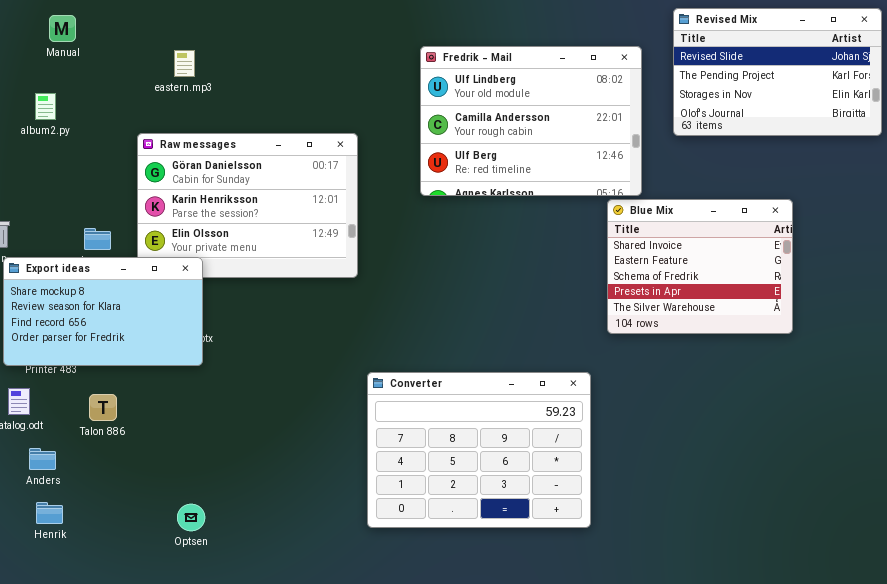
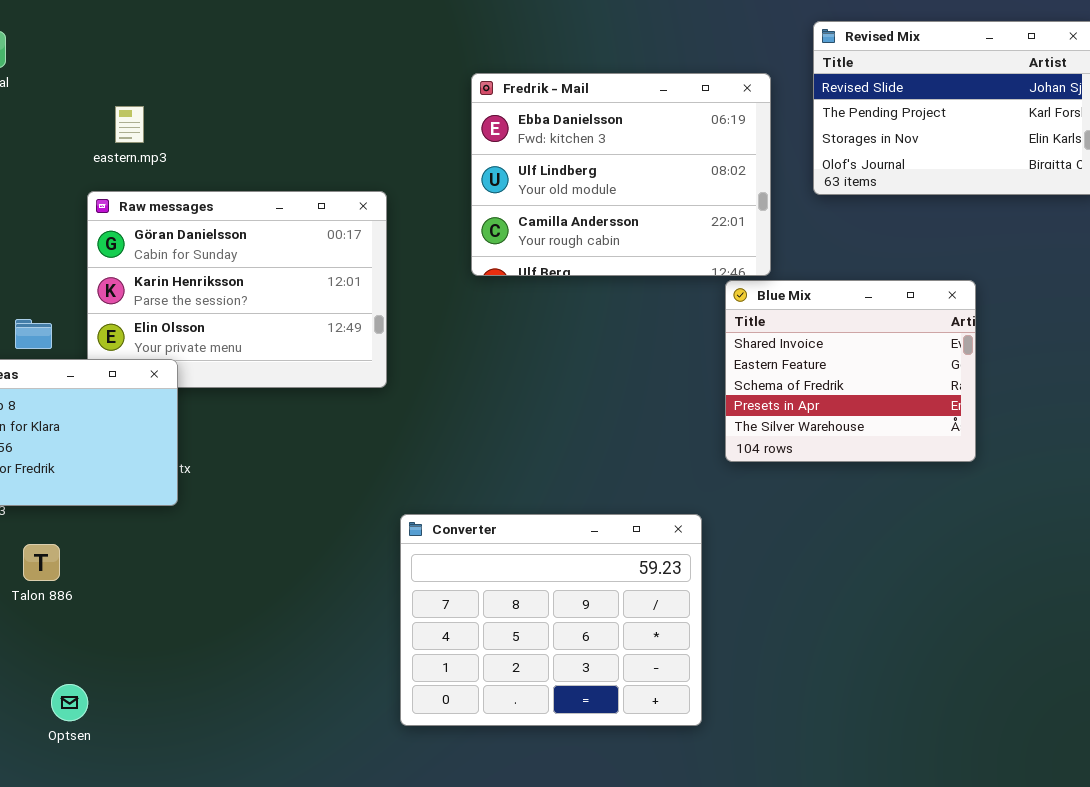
Fredrik - Mail: [420,46,642,196] -> [471,73,771,276], scrolled up 1 row
eastern.mp3: [174,50,195,77] -> [115,106,144,143], moved
Optsen: [177,504,205,531] -> [51,684,88,721], moved

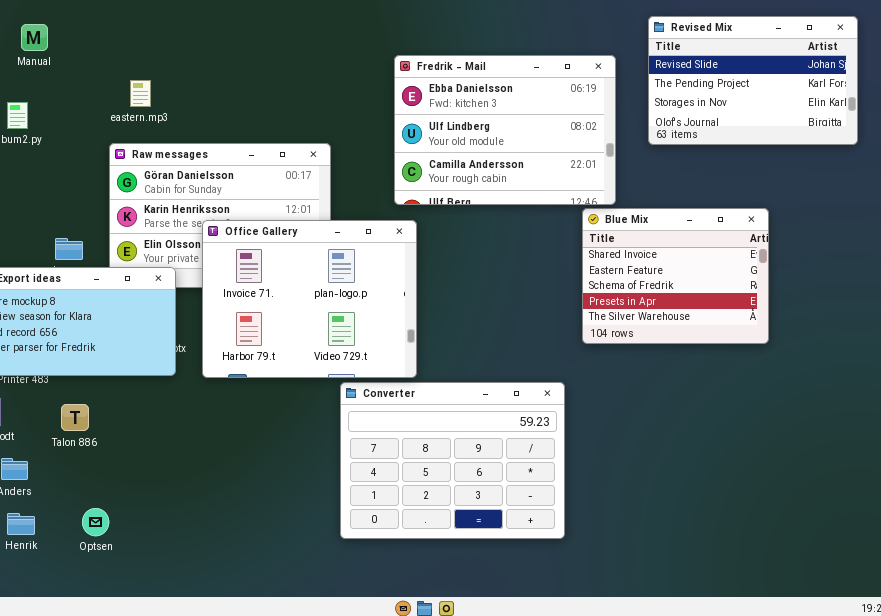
Office Gallery: none -> [202,220,417,378], opened

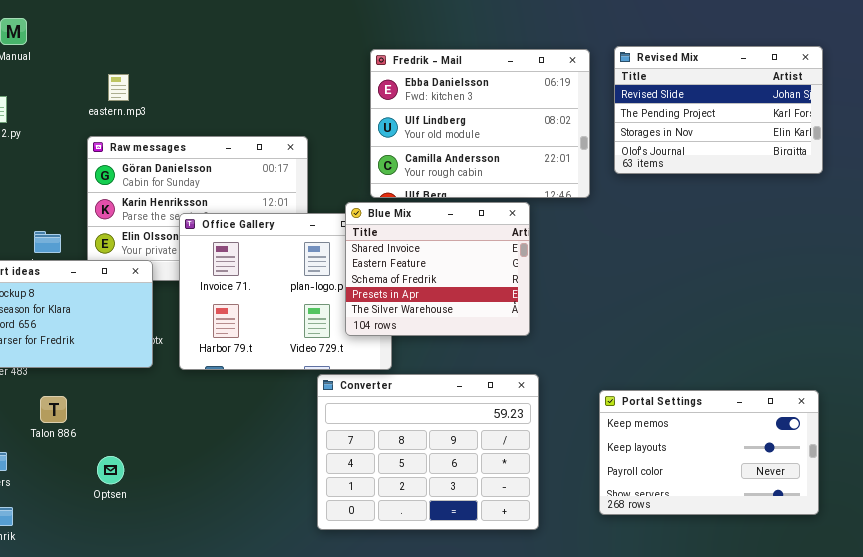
Revised Mix: [648,16,858,145] -> [614,46,823,174], moved
Blue Mix: [582,208,769,344] -> [345,202,530,336], moved
Portal Settings: none -> [599,390,819,515], opened
Optsen: [82,508,109,536] -> [97,456,124,484], moved

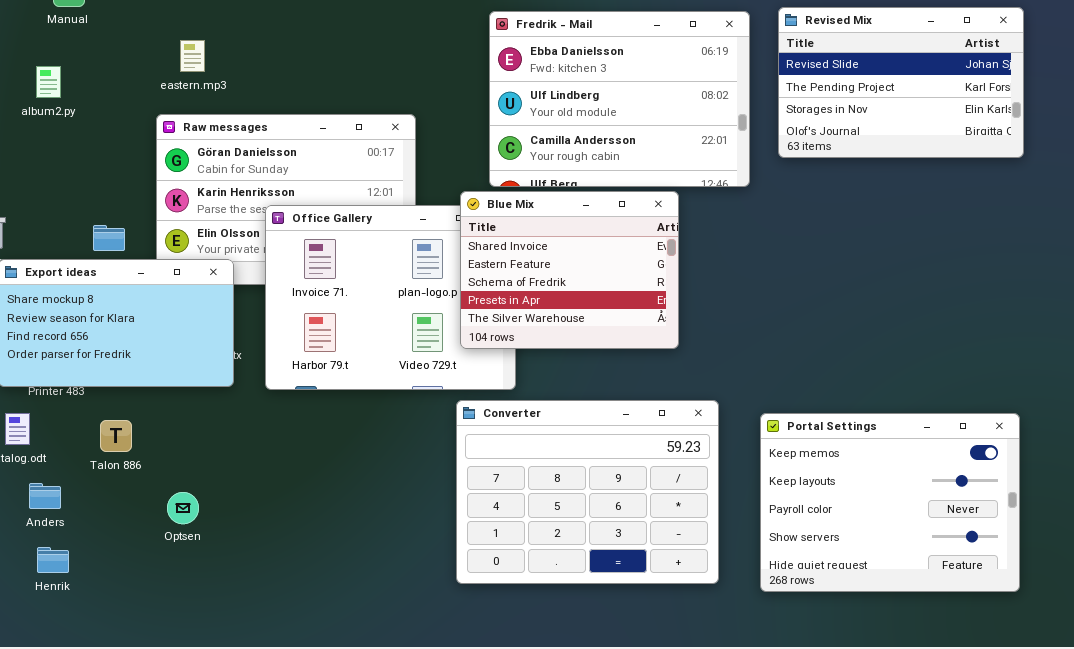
Converter: [317,374,539,530] -> [456,400,719,584], moved
Portal Settings: [599,390,819,515] -> [760,413,1020,592], resized

